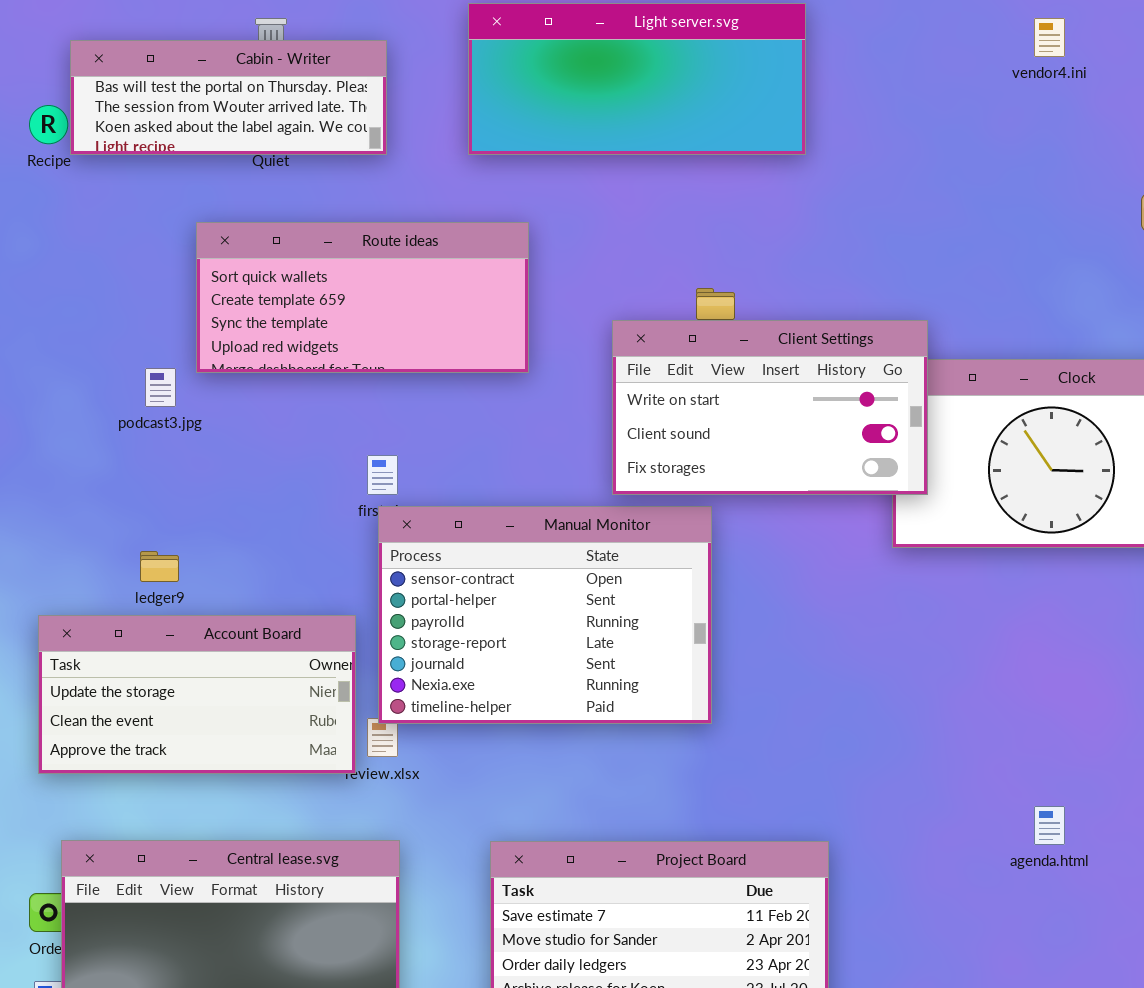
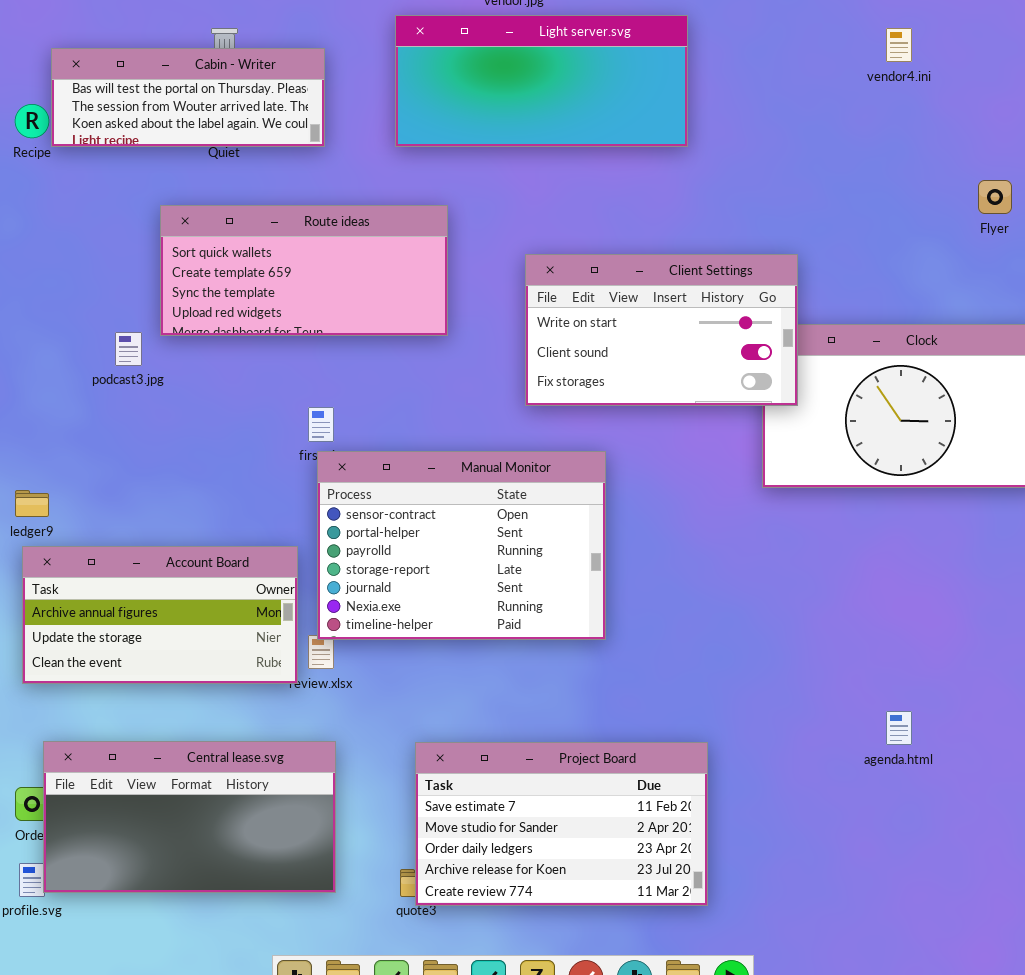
Client Settings: [612,320,928,495] -> [525,254,798,406], moved
ledger9: [140,551,179,582] -> [15,490,49,517], moved
Account Board: [38,615,356,774] -> [22,546,298,684], scrolled up 1 row

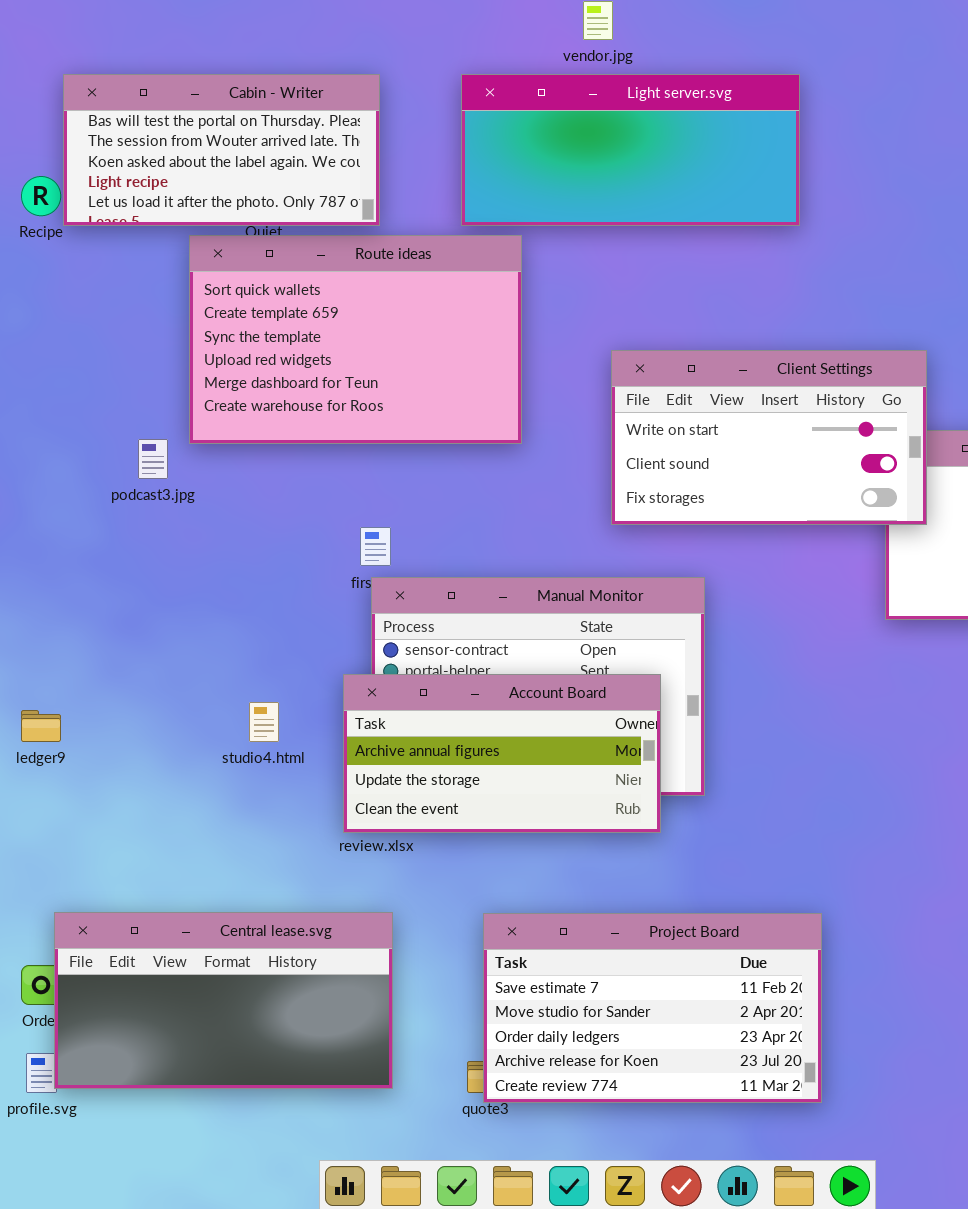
Cabin - Writer: [51,48,325,147] -> [63,74,380,226], resized
Route ideas: [160,205,448,336] -> [189,235,522,444], resized
ledger9: [15,490,49,517] -> [21,710,61,742], moved
Account Board: [22,546,298,684] -> [343,674,661,833], moved

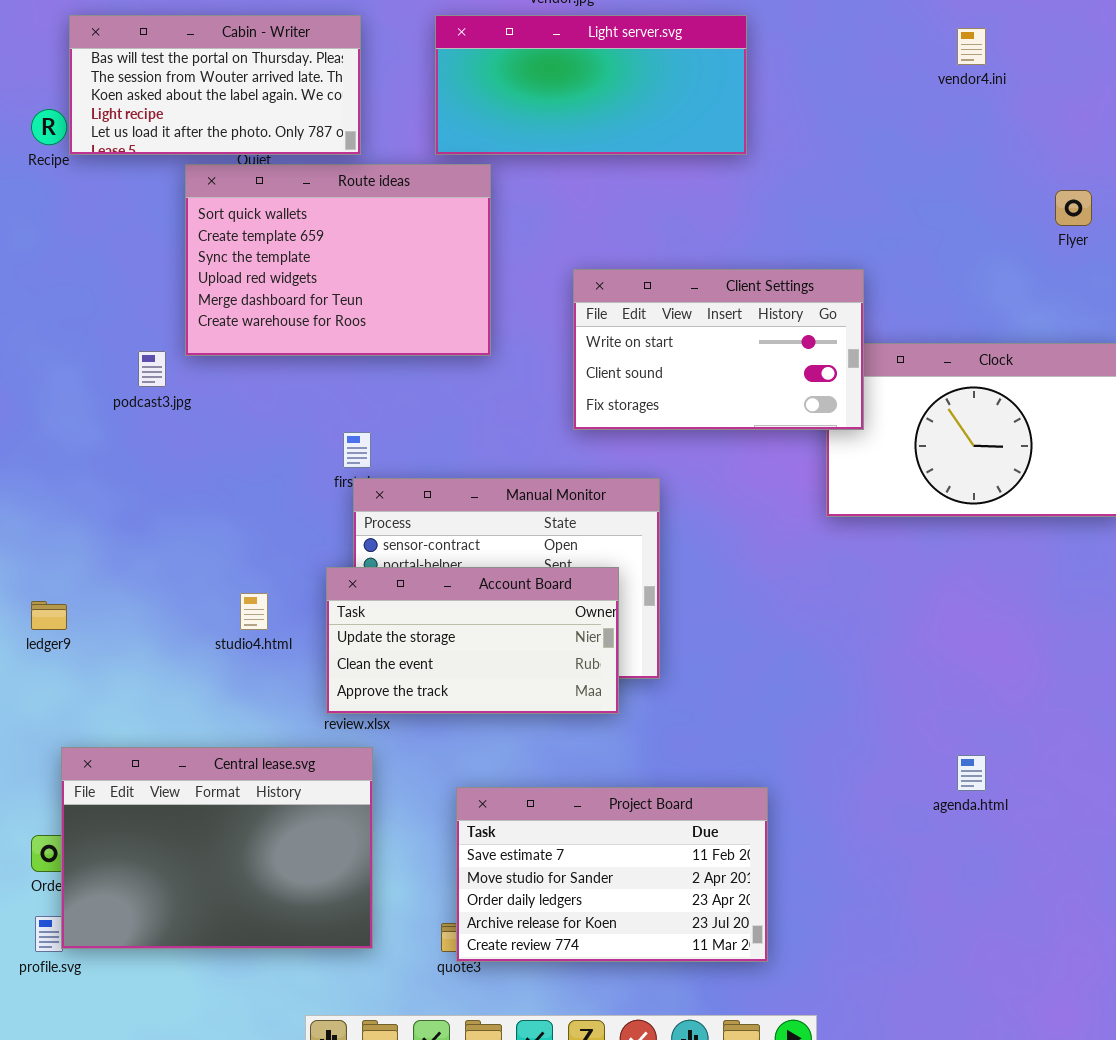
Account Board: [343,674,661,833] -> [326,567,619,714], scrolled down 1 row
Central lease.svg: [54,912,393,1089] -> [61,747,373,949], resized

